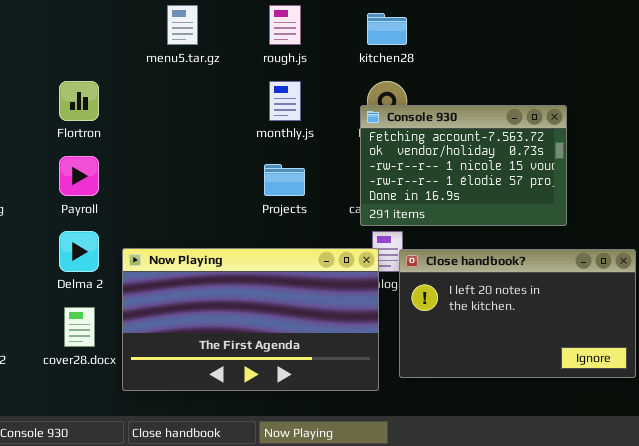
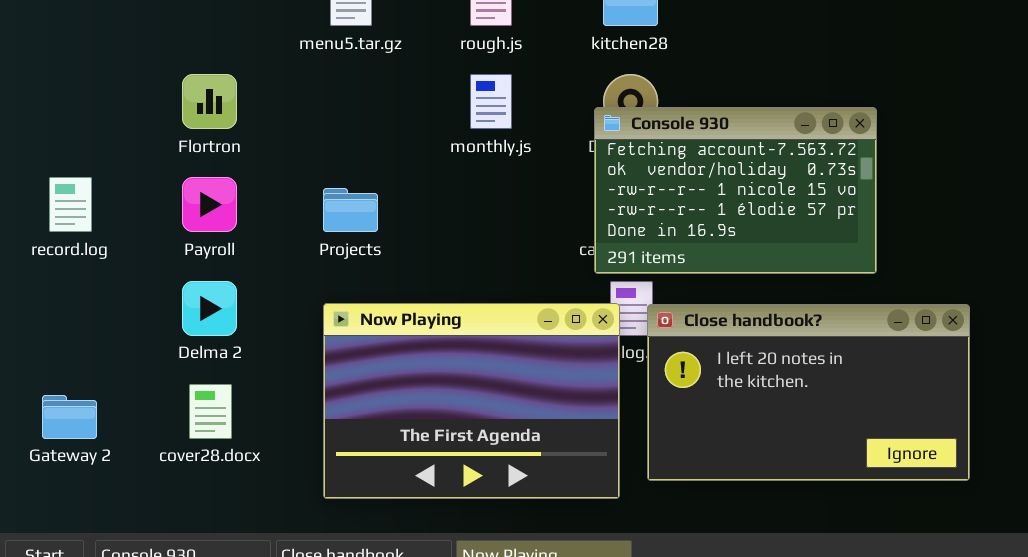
Projects: [264,164,305,196] -> [323,188,378,232], moved
Now Playing: [122,248,379,391] -> [323,303,620,499], resized

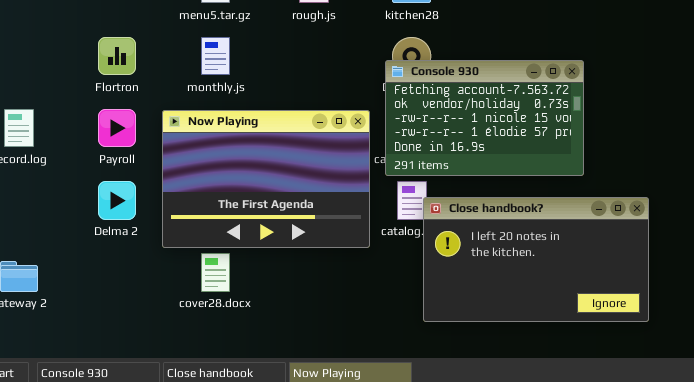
monthly.js: [470,74,512,129] -> [201,37,230,75], moved
Now Playing: [323,303,620,499] -> [162,110,370,248], moved
cover28.docx: [189,384,232,439] -> [201,253,230,292], moved

